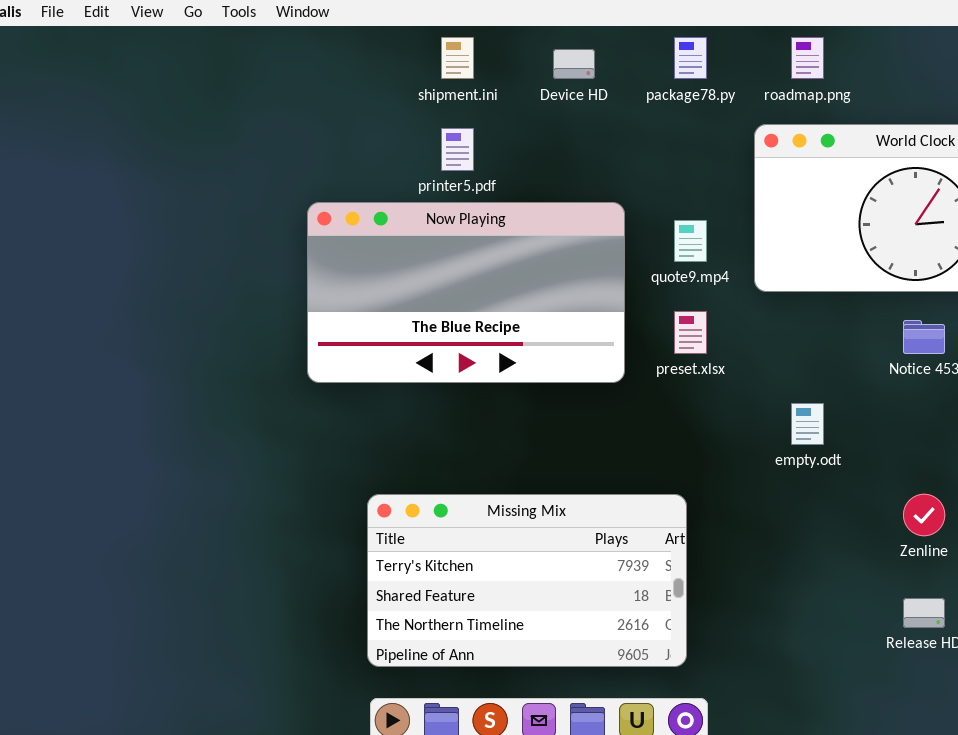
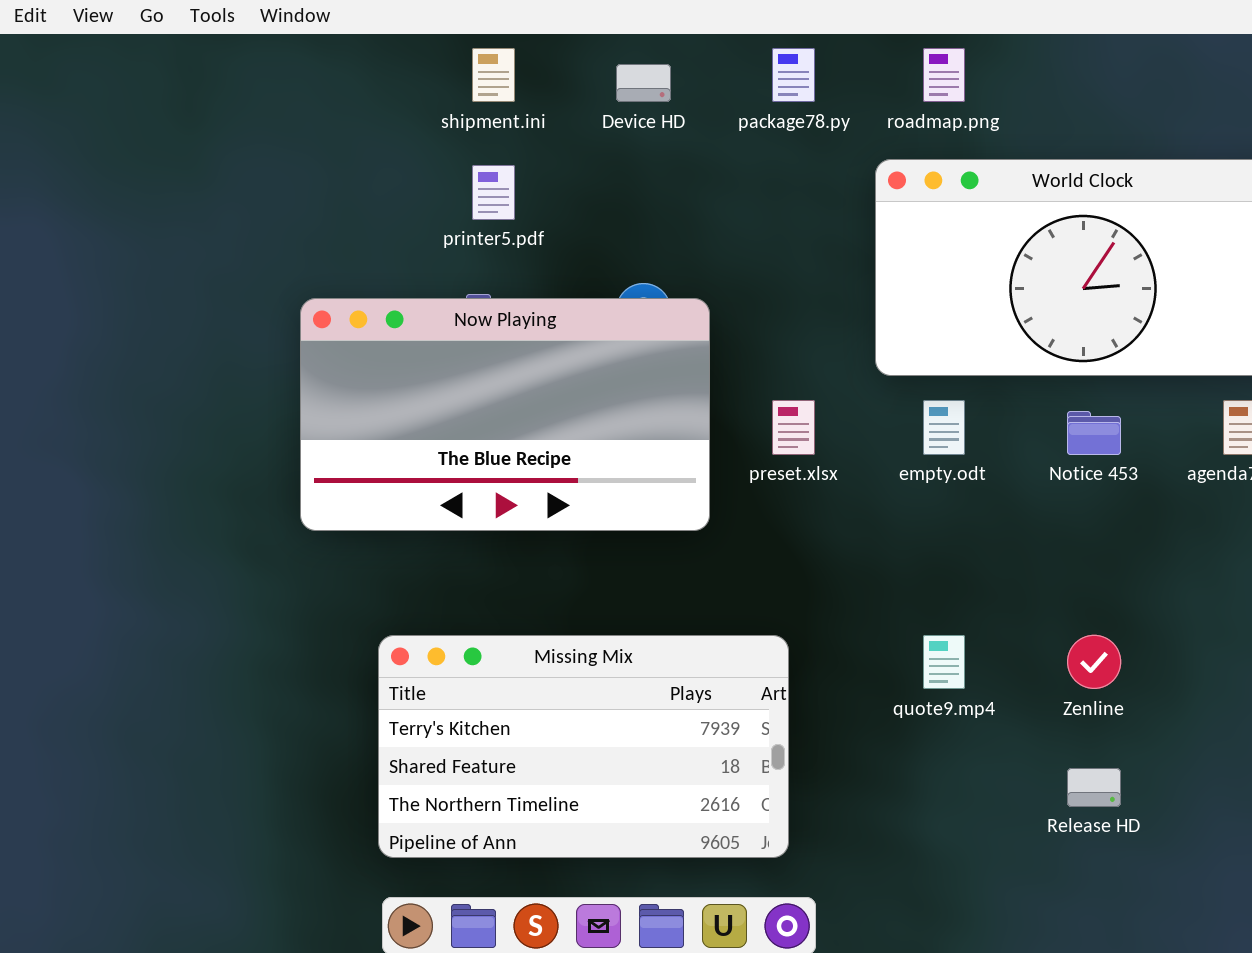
Now Playing: [307,202,625,383] -> [300,298,710,531], moved
quote9.mp4: [674,220,707,262] -> [923,635,965,689], moved
empty.odt: [791,403,824,445] -> [923,400,965,455], moved

